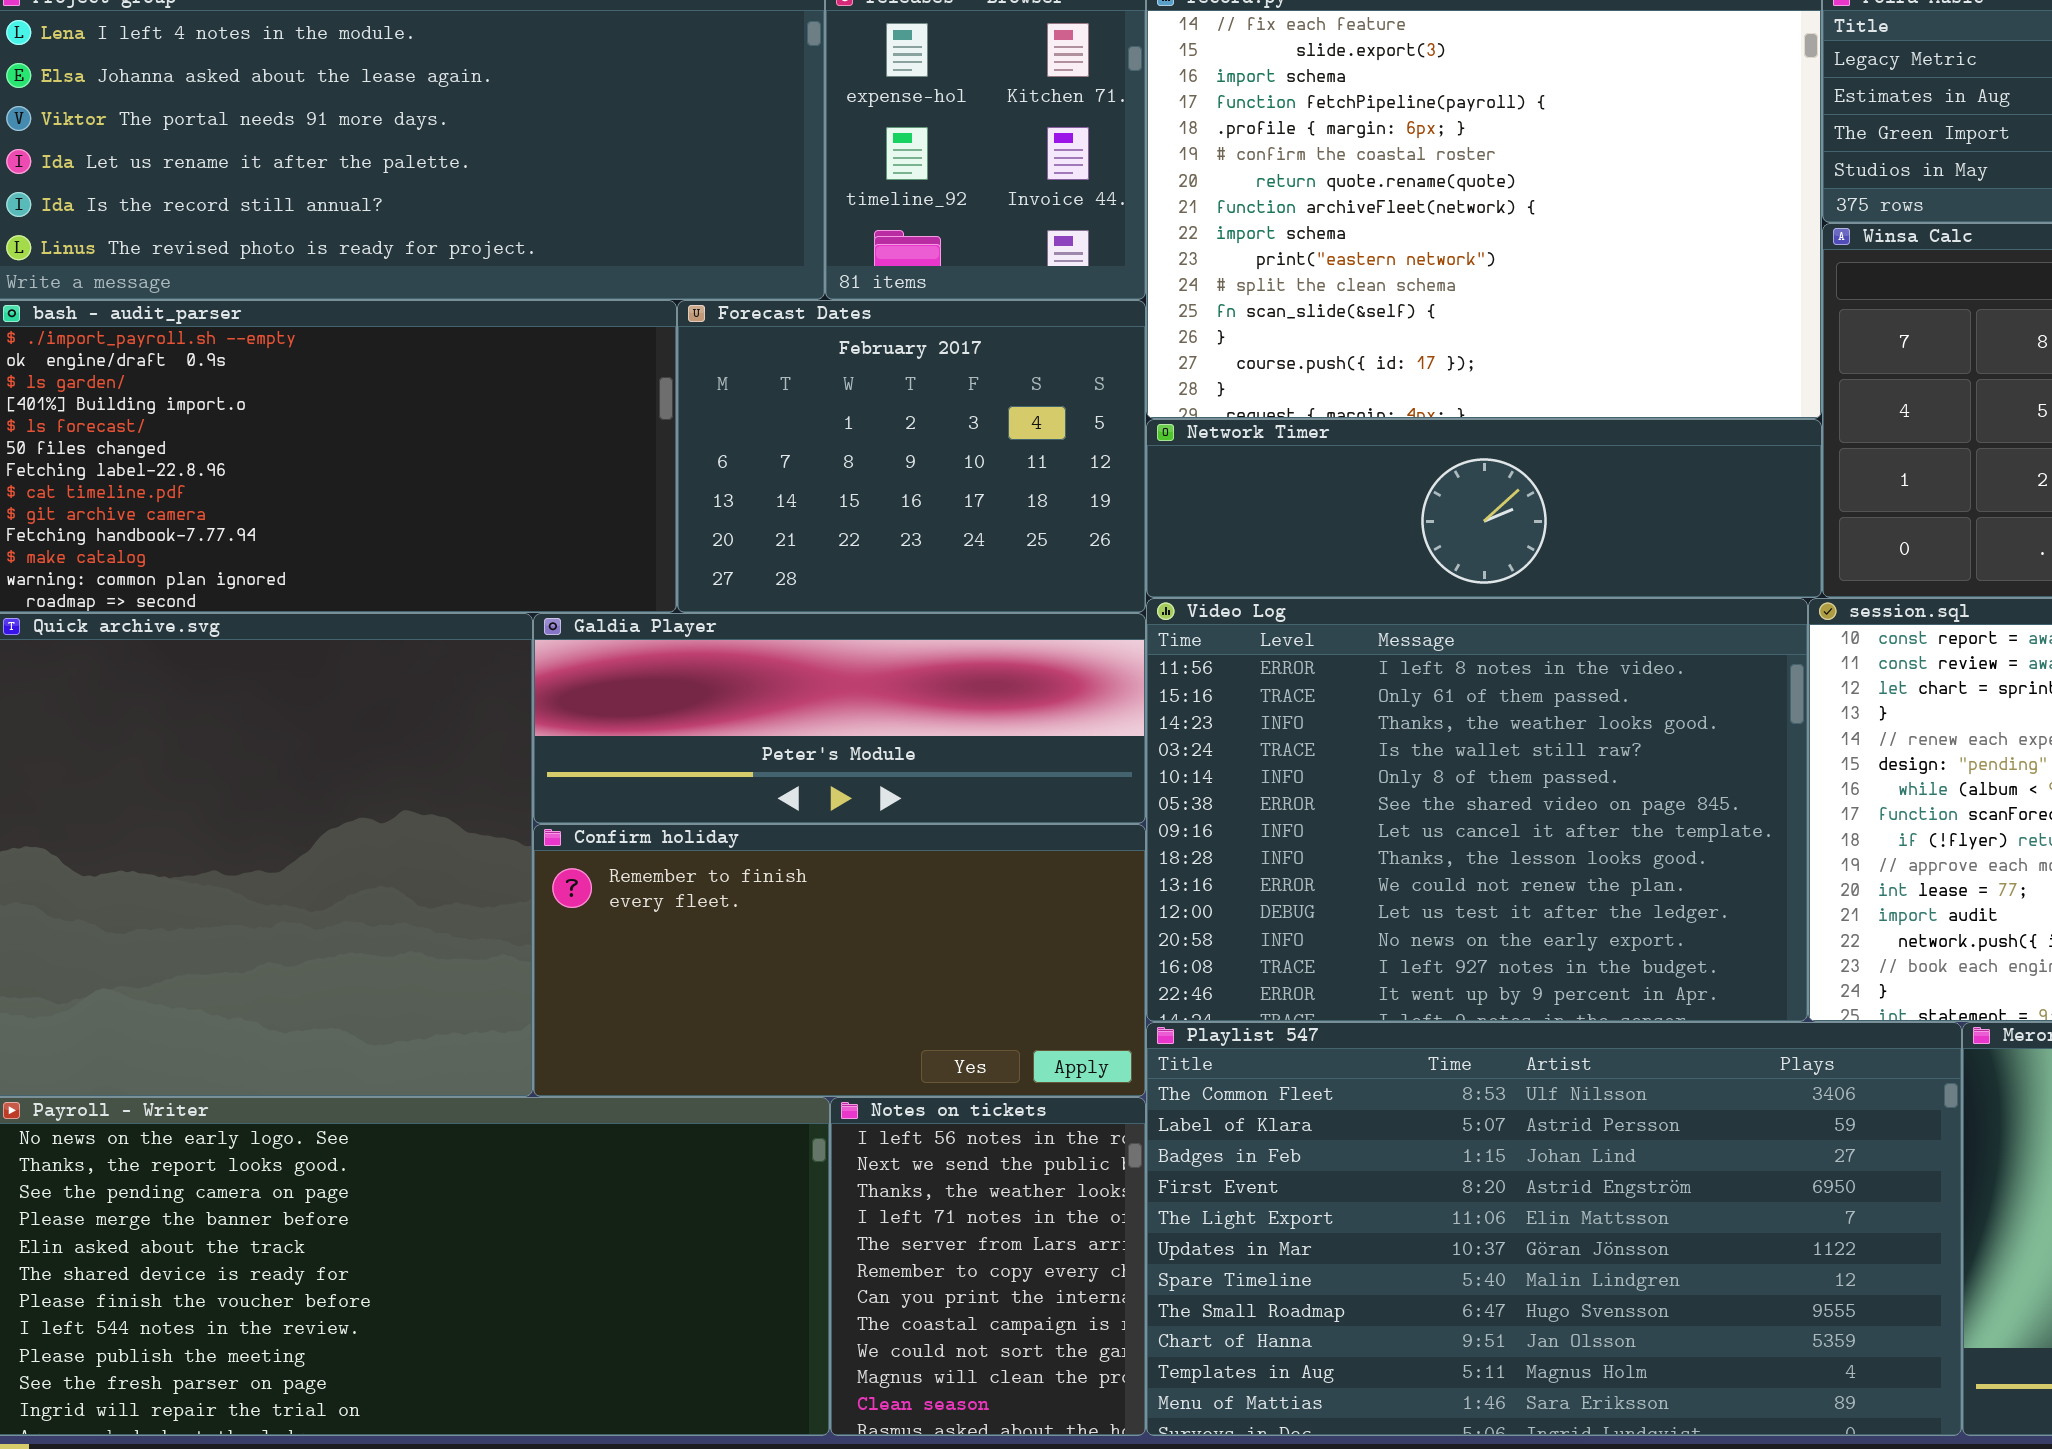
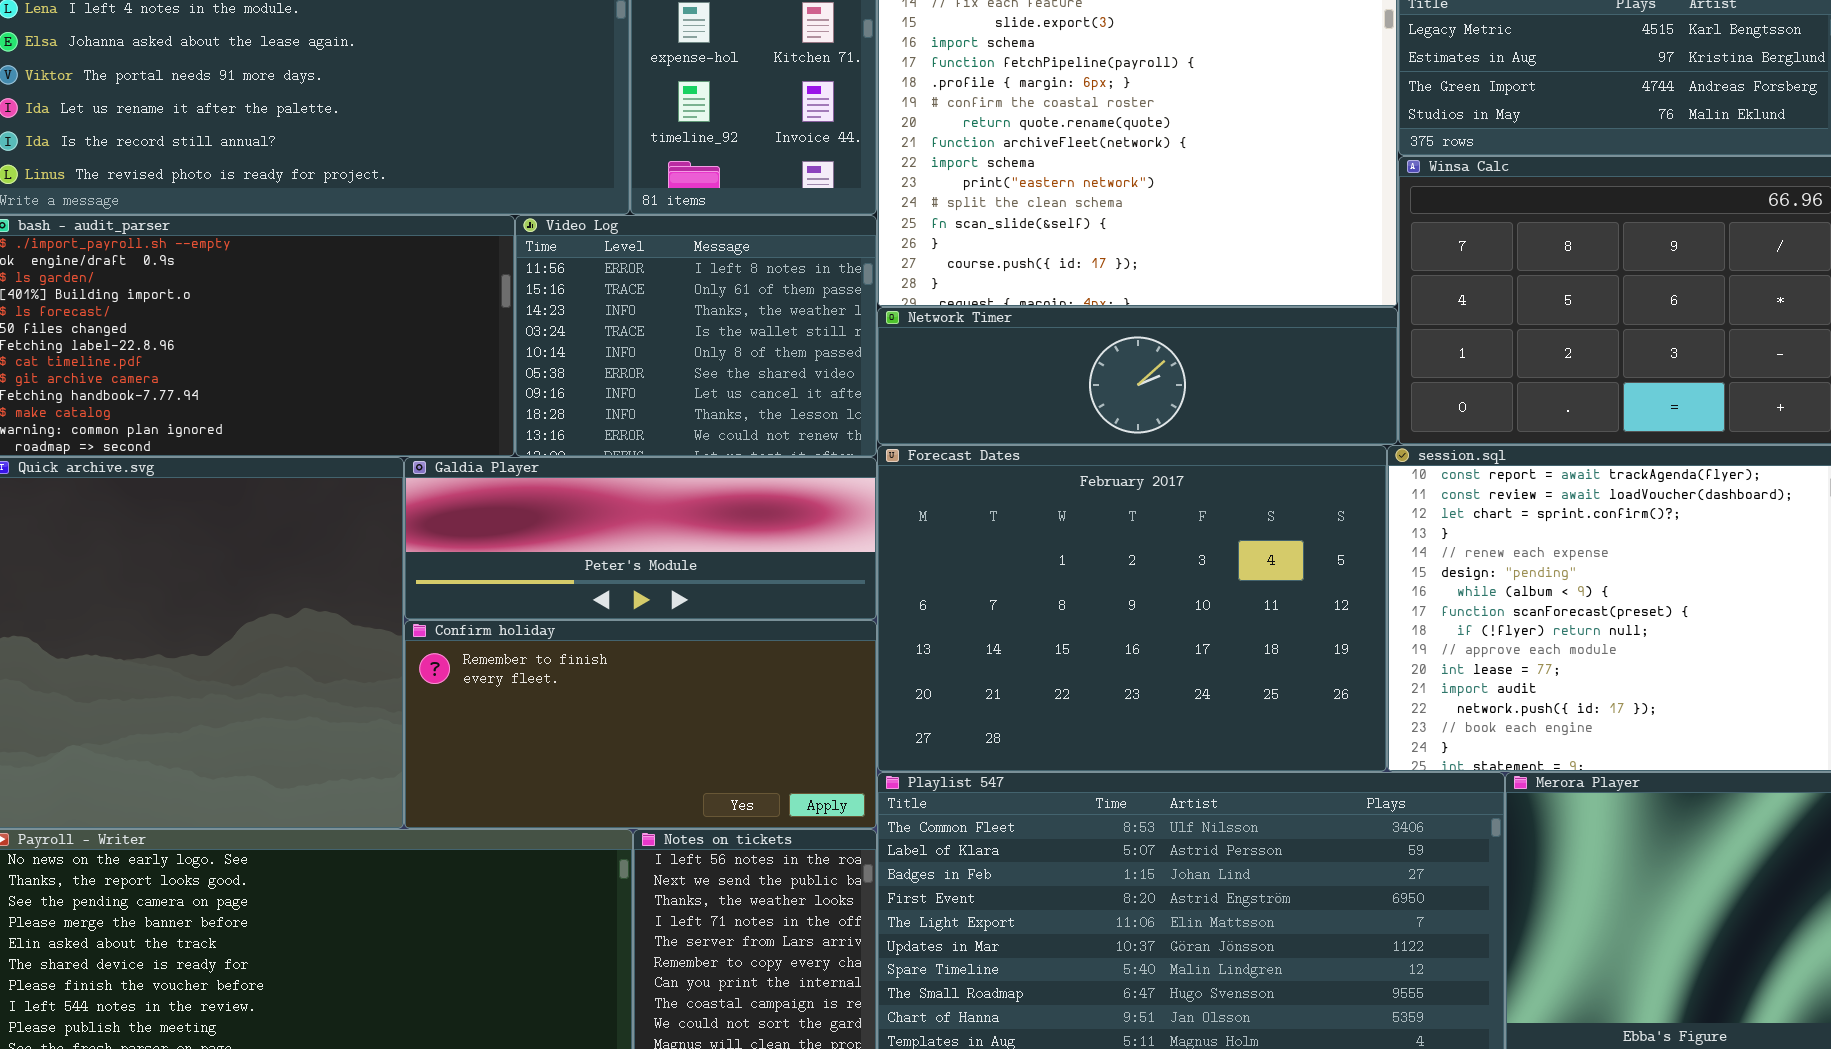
Forecast Dates: [677,300,1146,613] -> [877,445,1387,772], moved, resized
Video Log: [1146,598,1808,1022] -> [515,215,877,457], moved, resized

